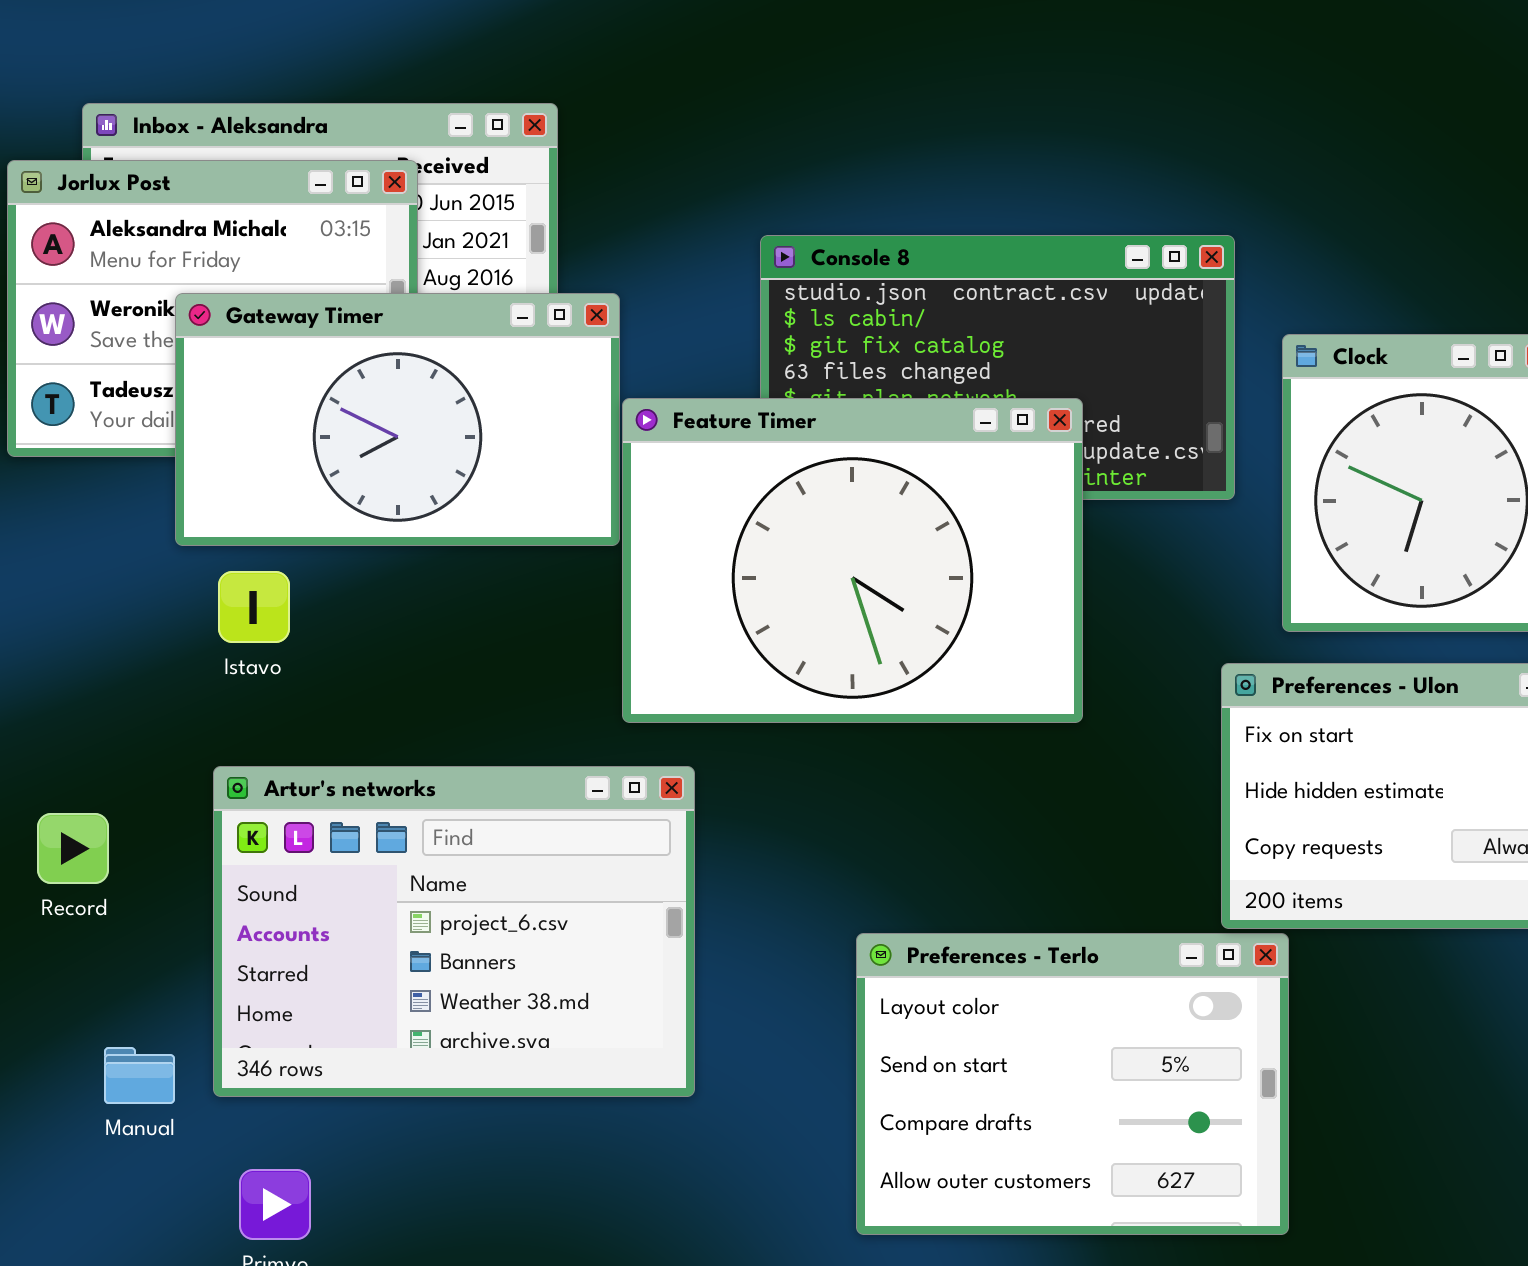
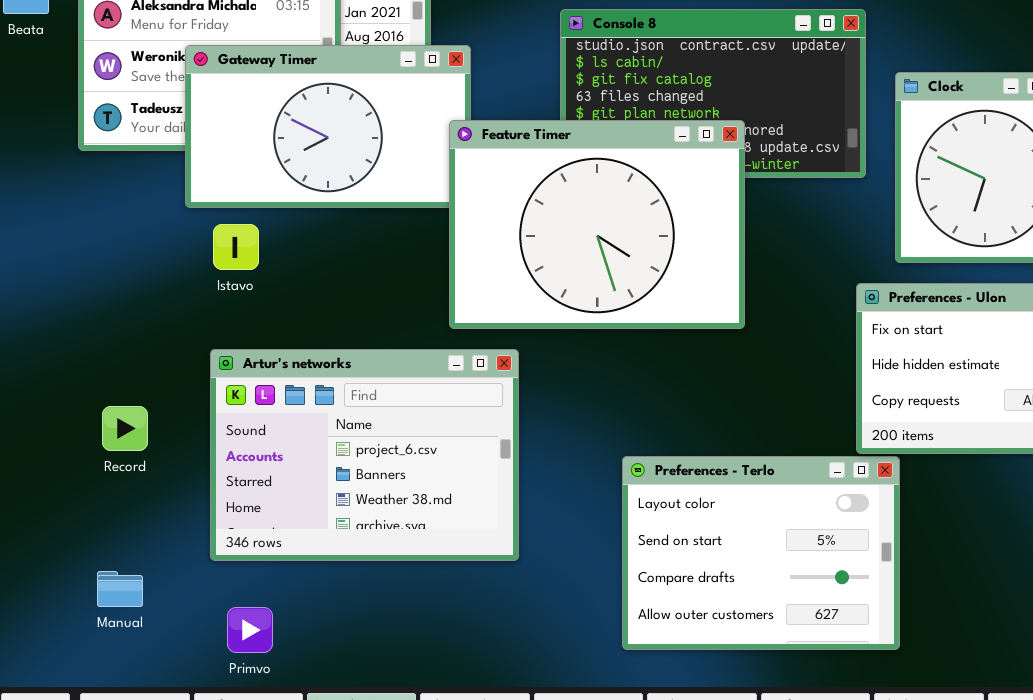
Feature Timer: [622,398,1083,723] -> [449,120,745,329], moved
Record: [37,813,109,884] -> [102,406,148,451], moved
Manual: [104,1047,175,1104] -> [97,571,143,607], moved

